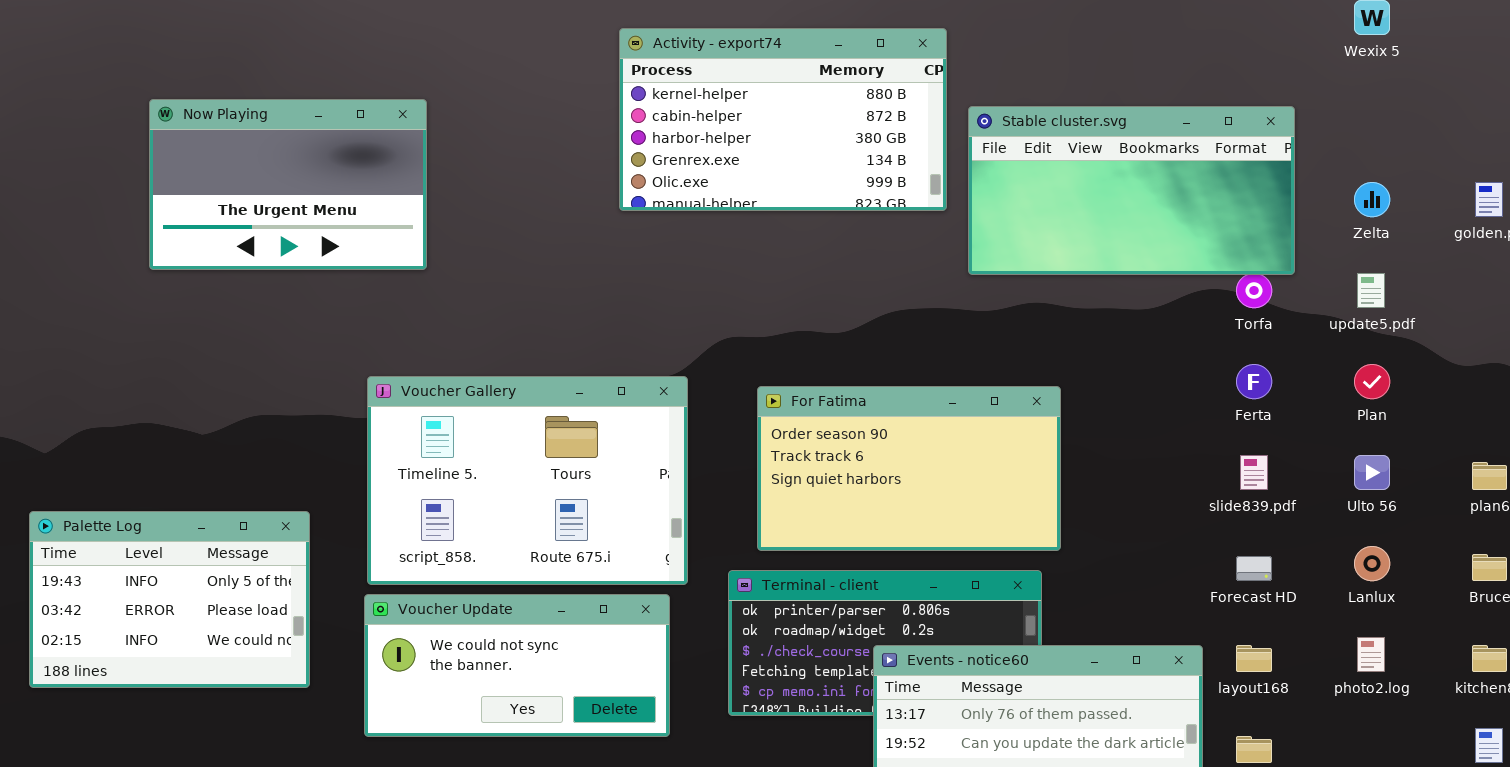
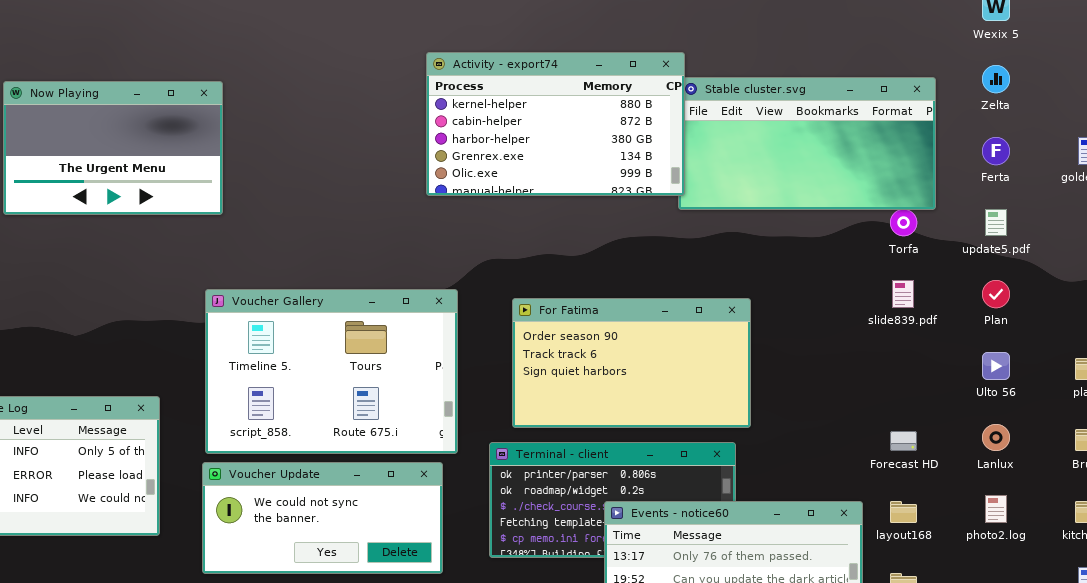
Activity - export74: [619,28,947,211] -> [426,52,685,196], moved
Now Playing: [149,99,427,270] -> [3,81,223,215], moved
Zelta: [1354,182,1390,217] -> [982,65,1010,93], moved
Ferta: [1236,364,1272,399] -> [982,137,1010,165], moved
slide839.pdf: [1240,455,1268,490] -> [892,280,914,308], moved

